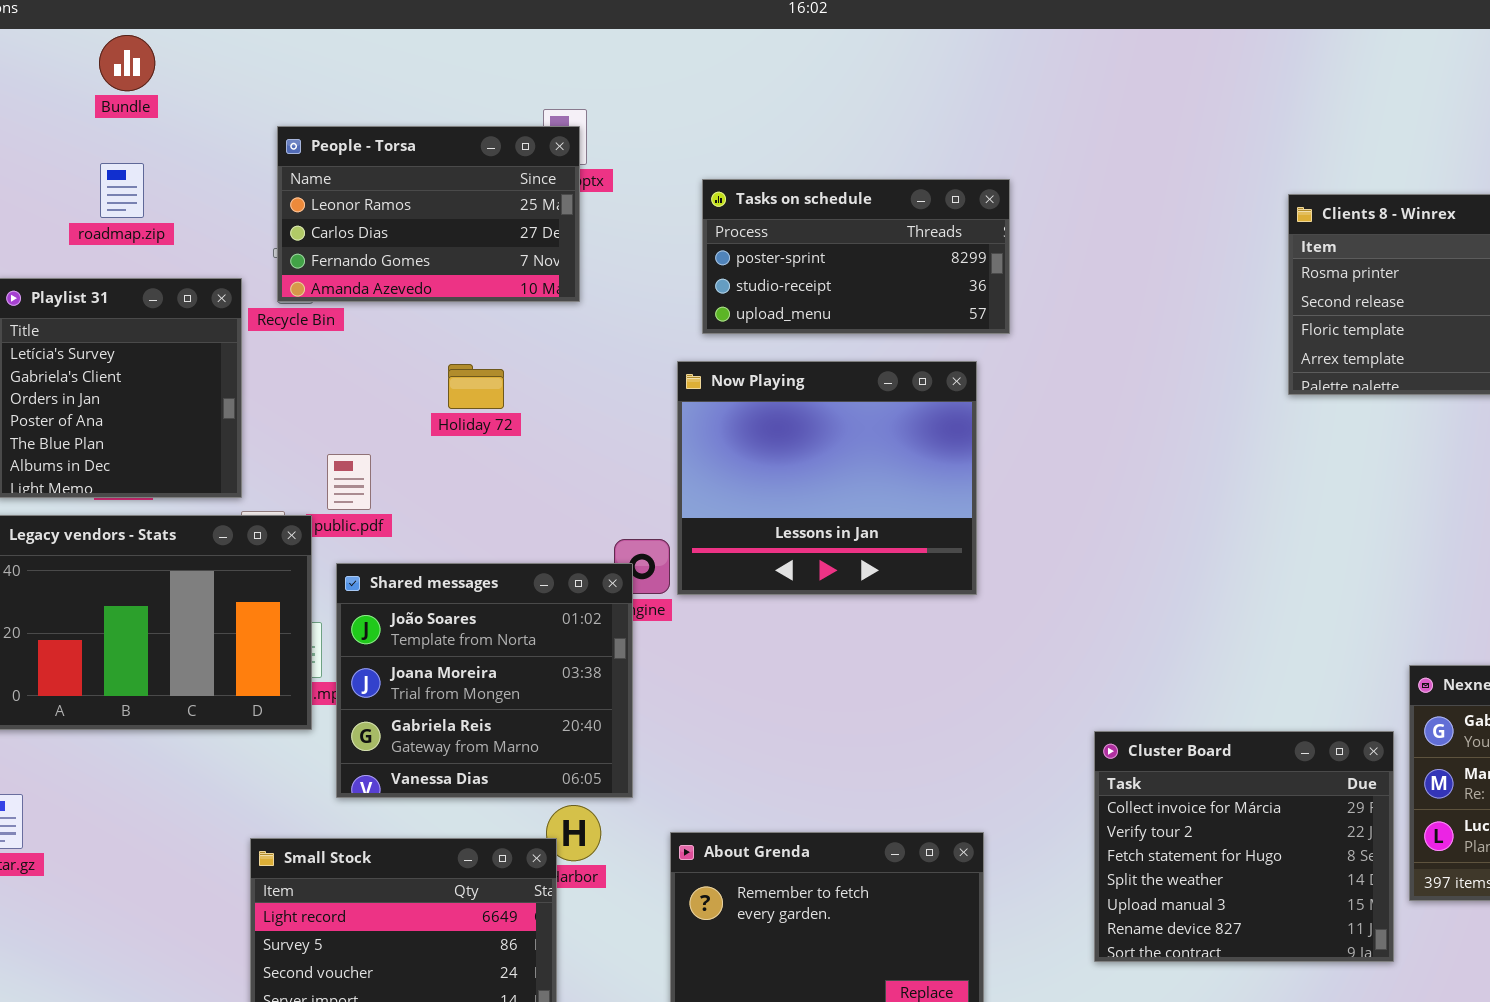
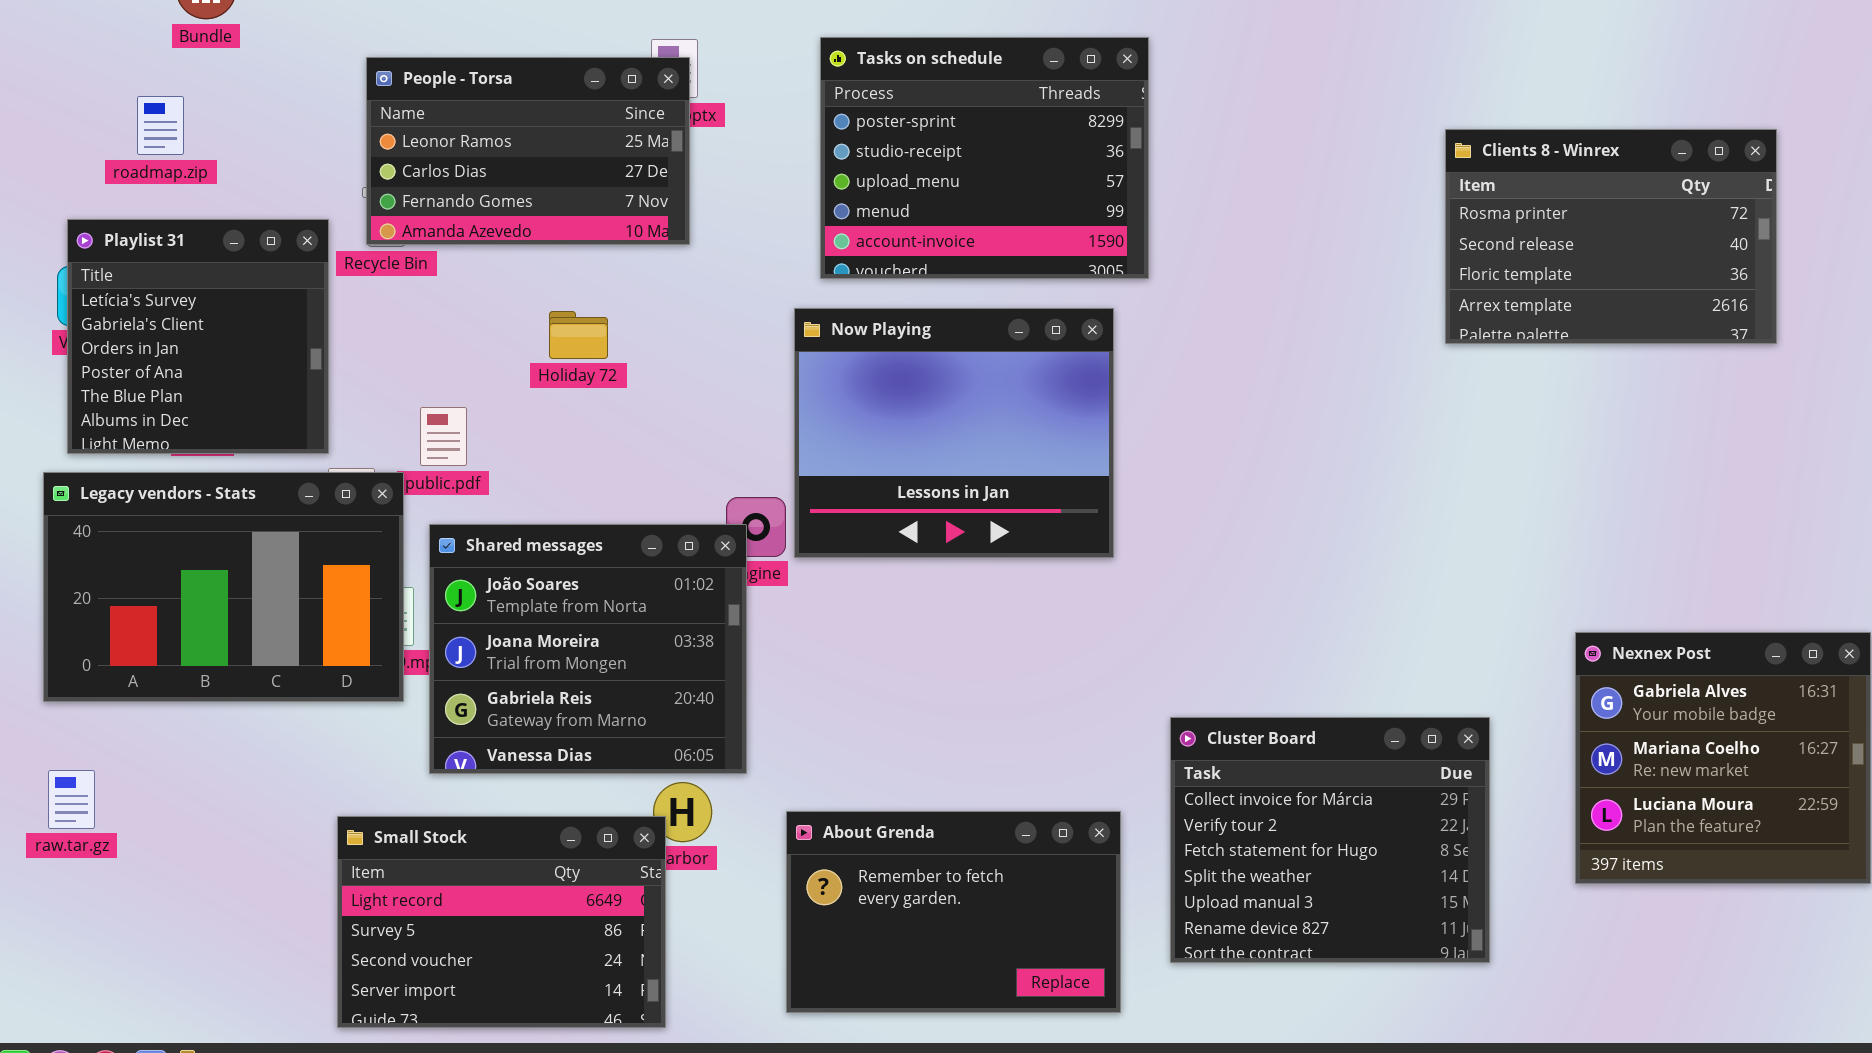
roadmap.zip: [100,163,144,218] -> [137,96,184,155], moved
Tasks on schedule: [702,179,1010,334] -> [820,37,1149,279], resized
Cluster Board: [1094,731,1394,962] -> [1170,717,1490,963], moved

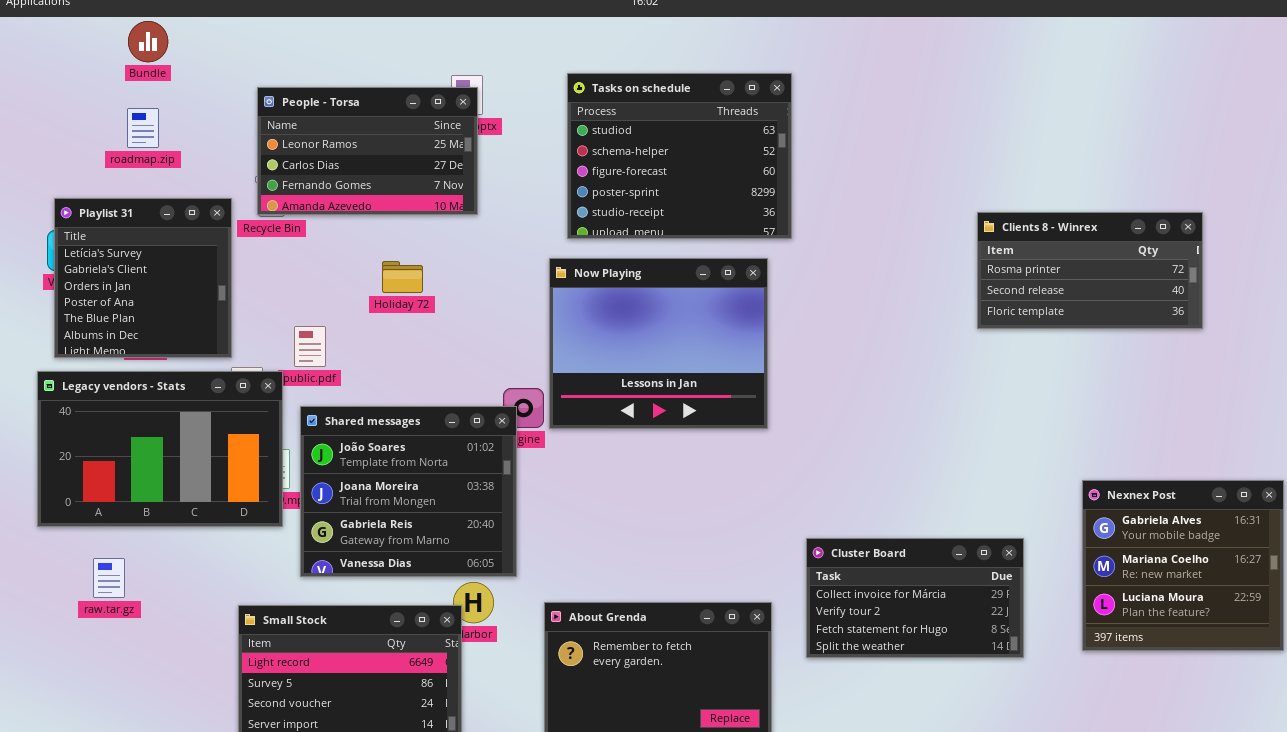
Tasks on schedule: [820,37,1149,279] -> [567,73,792,239], scrolled up 3 rows
roadmap.zip: [137,96,184,155] -> [127,108,159,148], moved
Clients 8 - Winrex: [1445,129,1777,344] -> [977,212,1203,329], moved, resized
Cluster Board: [1170,717,1490,963] -> [806,538,1024,658], resized
raw.tar.gz: [48,770,95,829] -> [93,558,125,598], moved

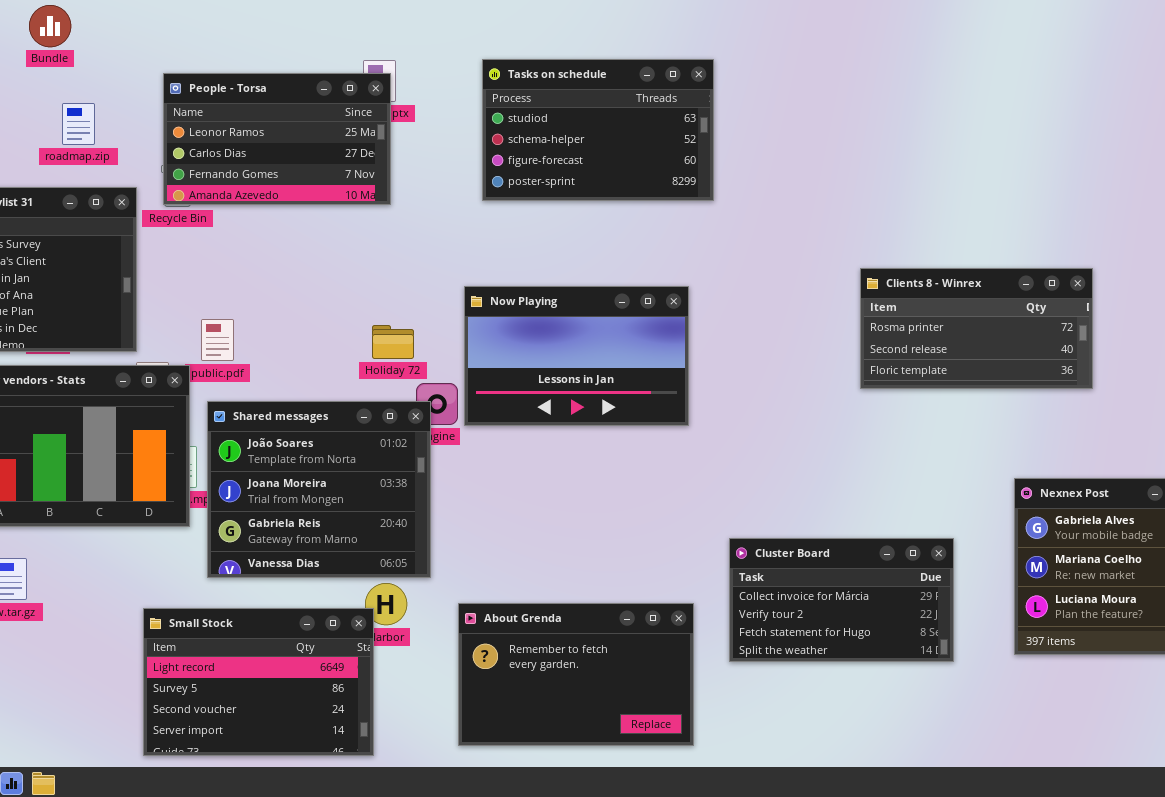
Tasks on schedule: [567,73,792,239] -> [482,59,714,201], resized
roadmap.zip: [127,108,159,148] -> [62,103,95,145], moved
Clients 8 - Winrex: [977,212,1203,329] -> [860,268,1093,389], moved
Now Playing: [549,258,768,429] -> [464,286,689,426], resized
Holiday 72: [382,261,423,293] -> [372,325,414,359], moved

